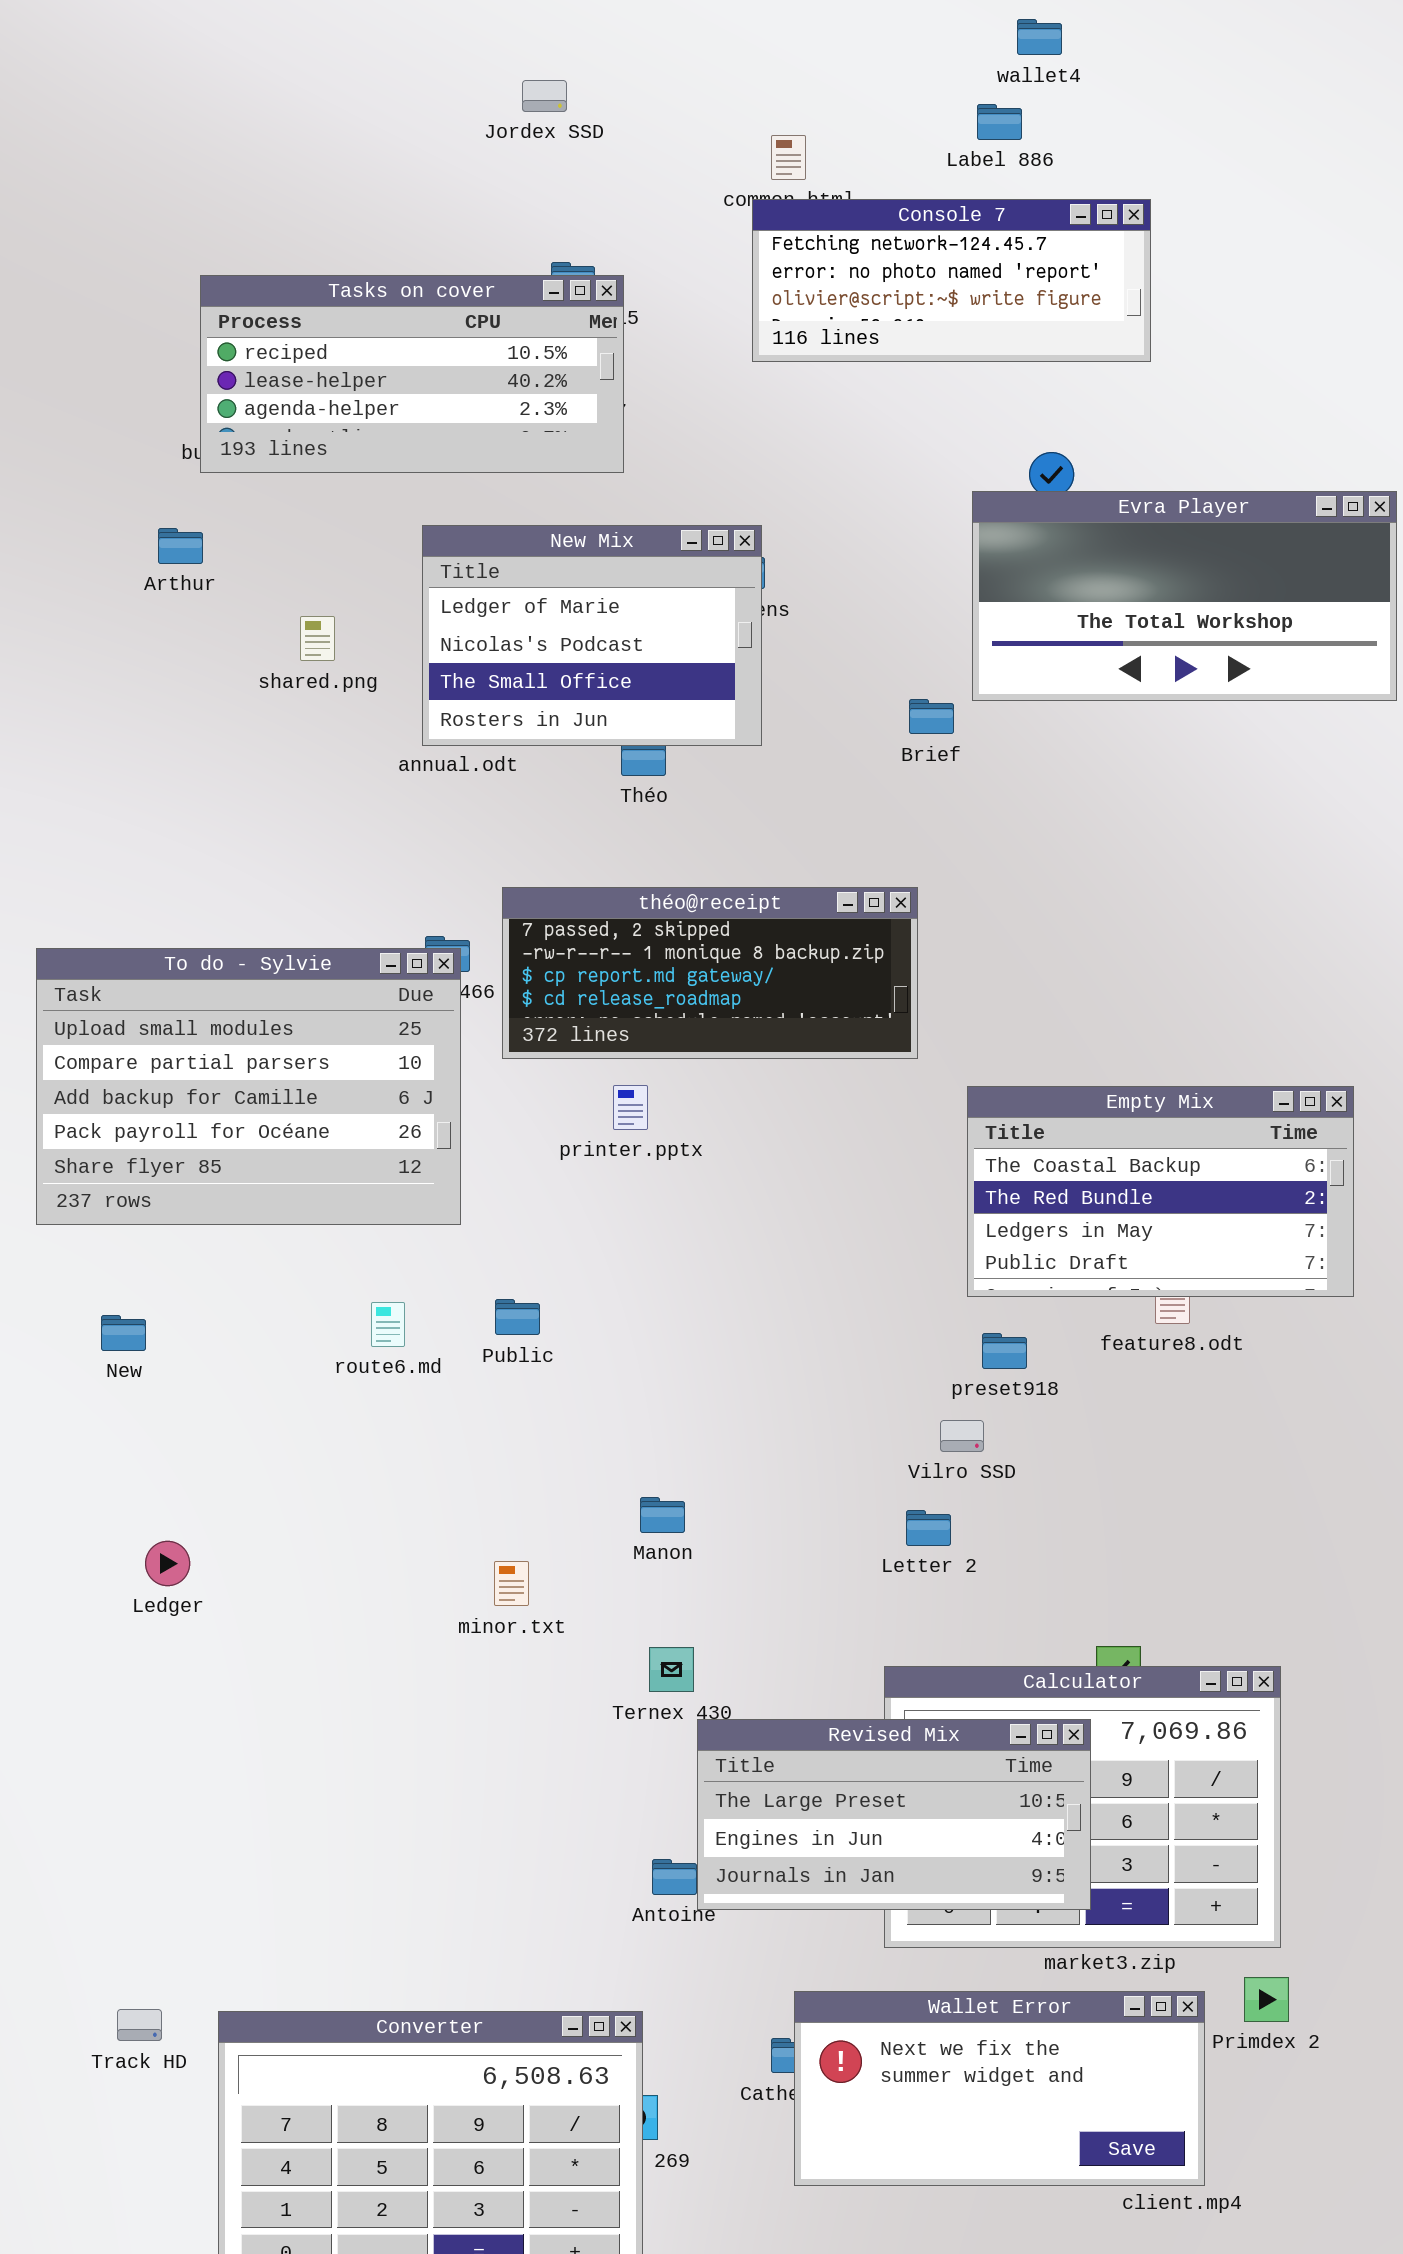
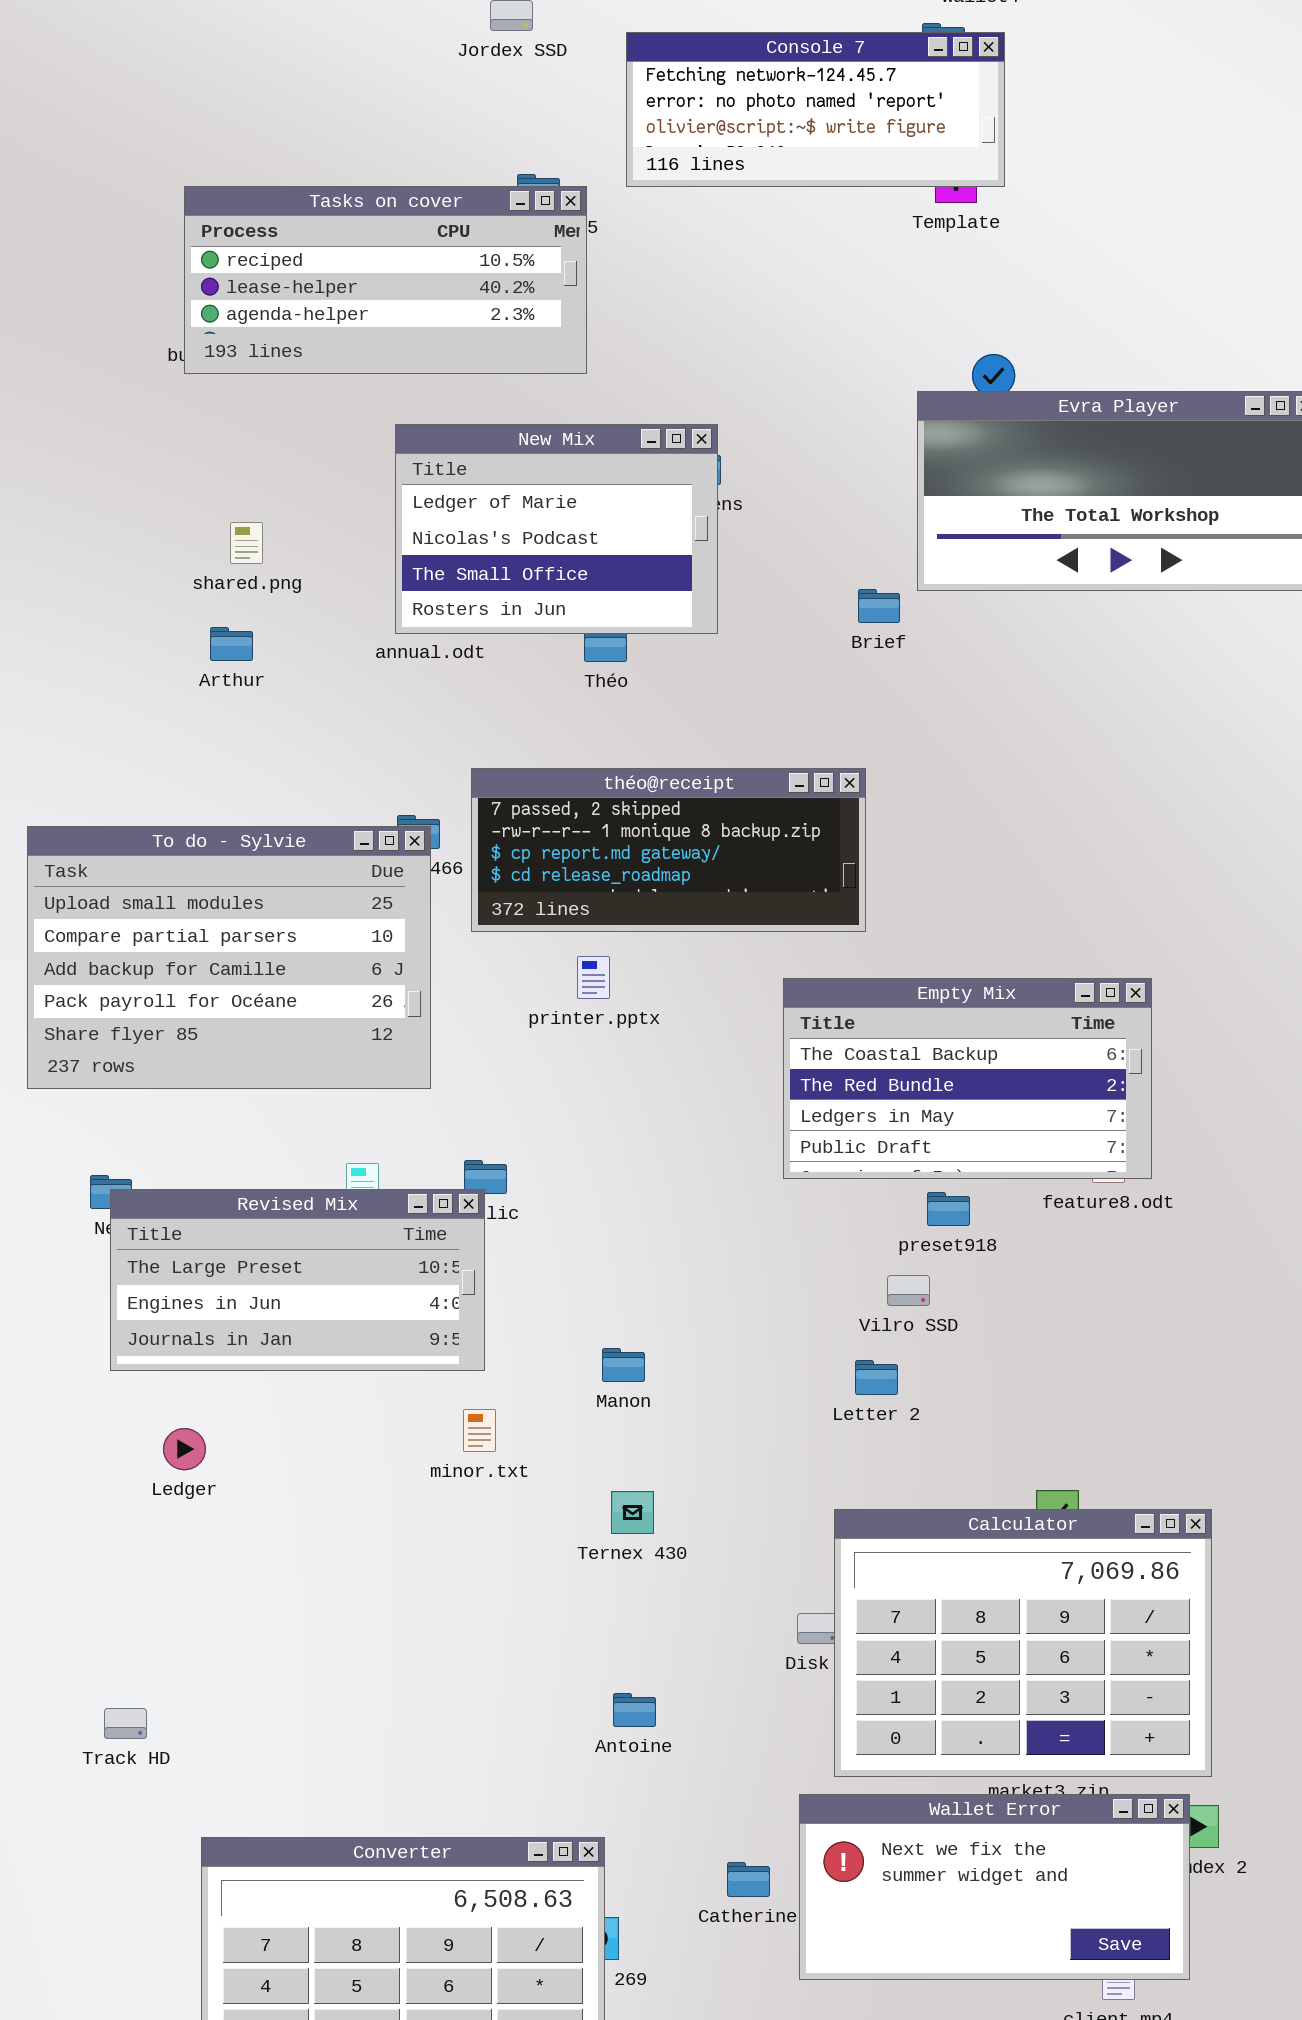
Console 7: [752,199,1151,362] -> [626,32,1005,187], moved
Arthur: [158,528,203,564] -> [210,627,253,661], moved
shared.png: [300,616,335,661] -> [230,522,263,564], moved
Empty Mix: [967,1086,1354,1297] -> [783,978,1152,1179], moved
Ledger: [145,1541,190,1586] -> [163,1428,206,1470], moved
Revised Mix: [697,1719,1091,1910] -> [110,1189,485,1371], moved
Wallet Error: [794,1991,1205,2186] -> [799,1794,1190,1980], moved
Track HD: [117,2009,162,2041] -> [104,1708,147,1739], moved

